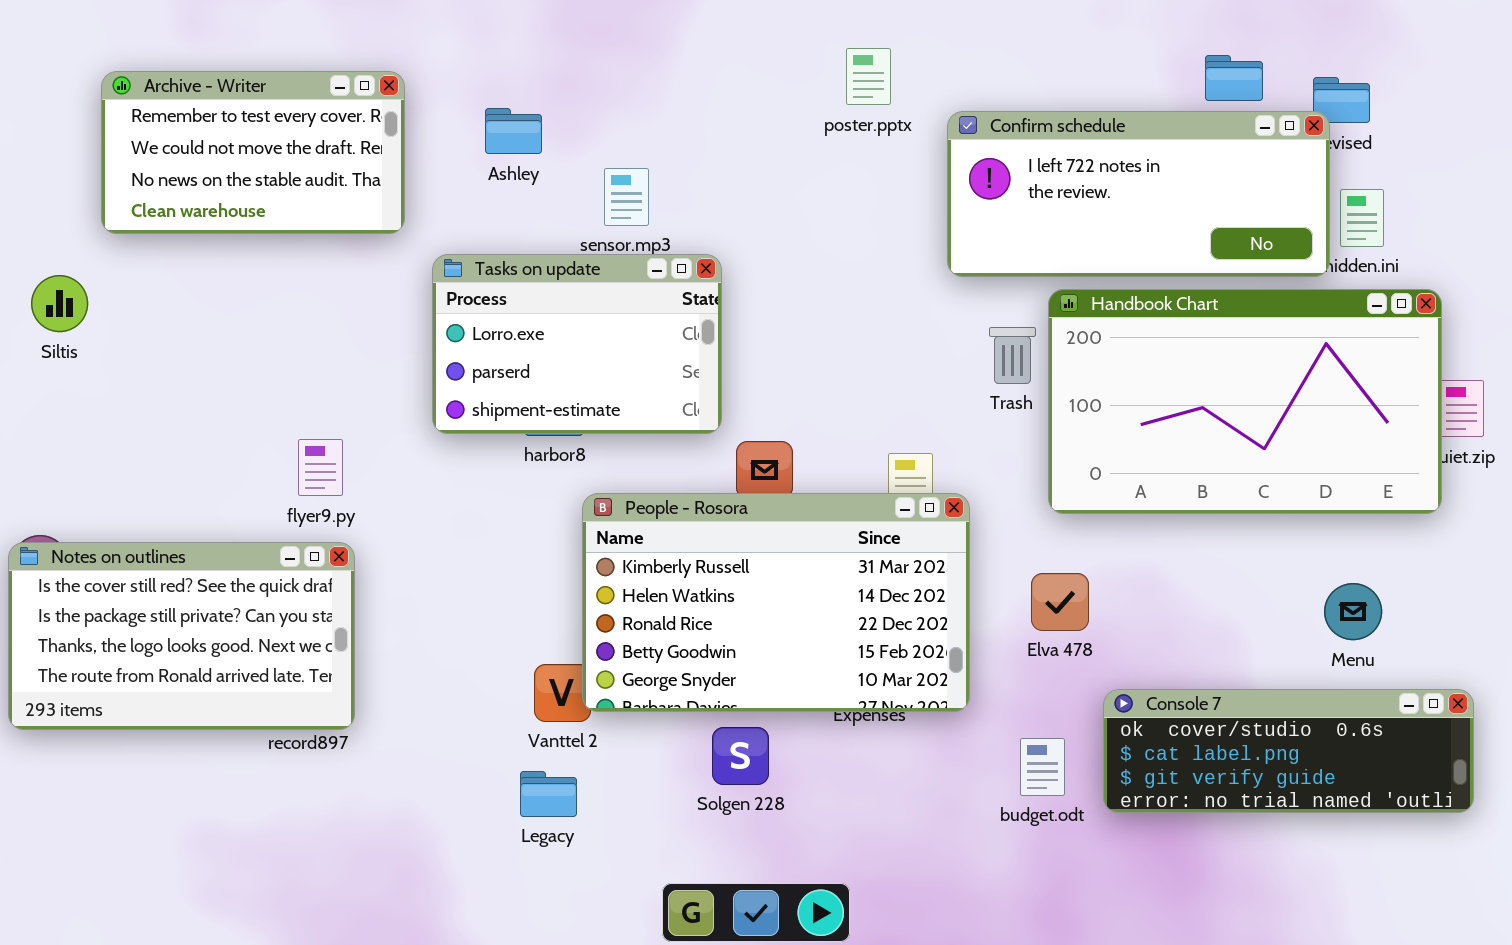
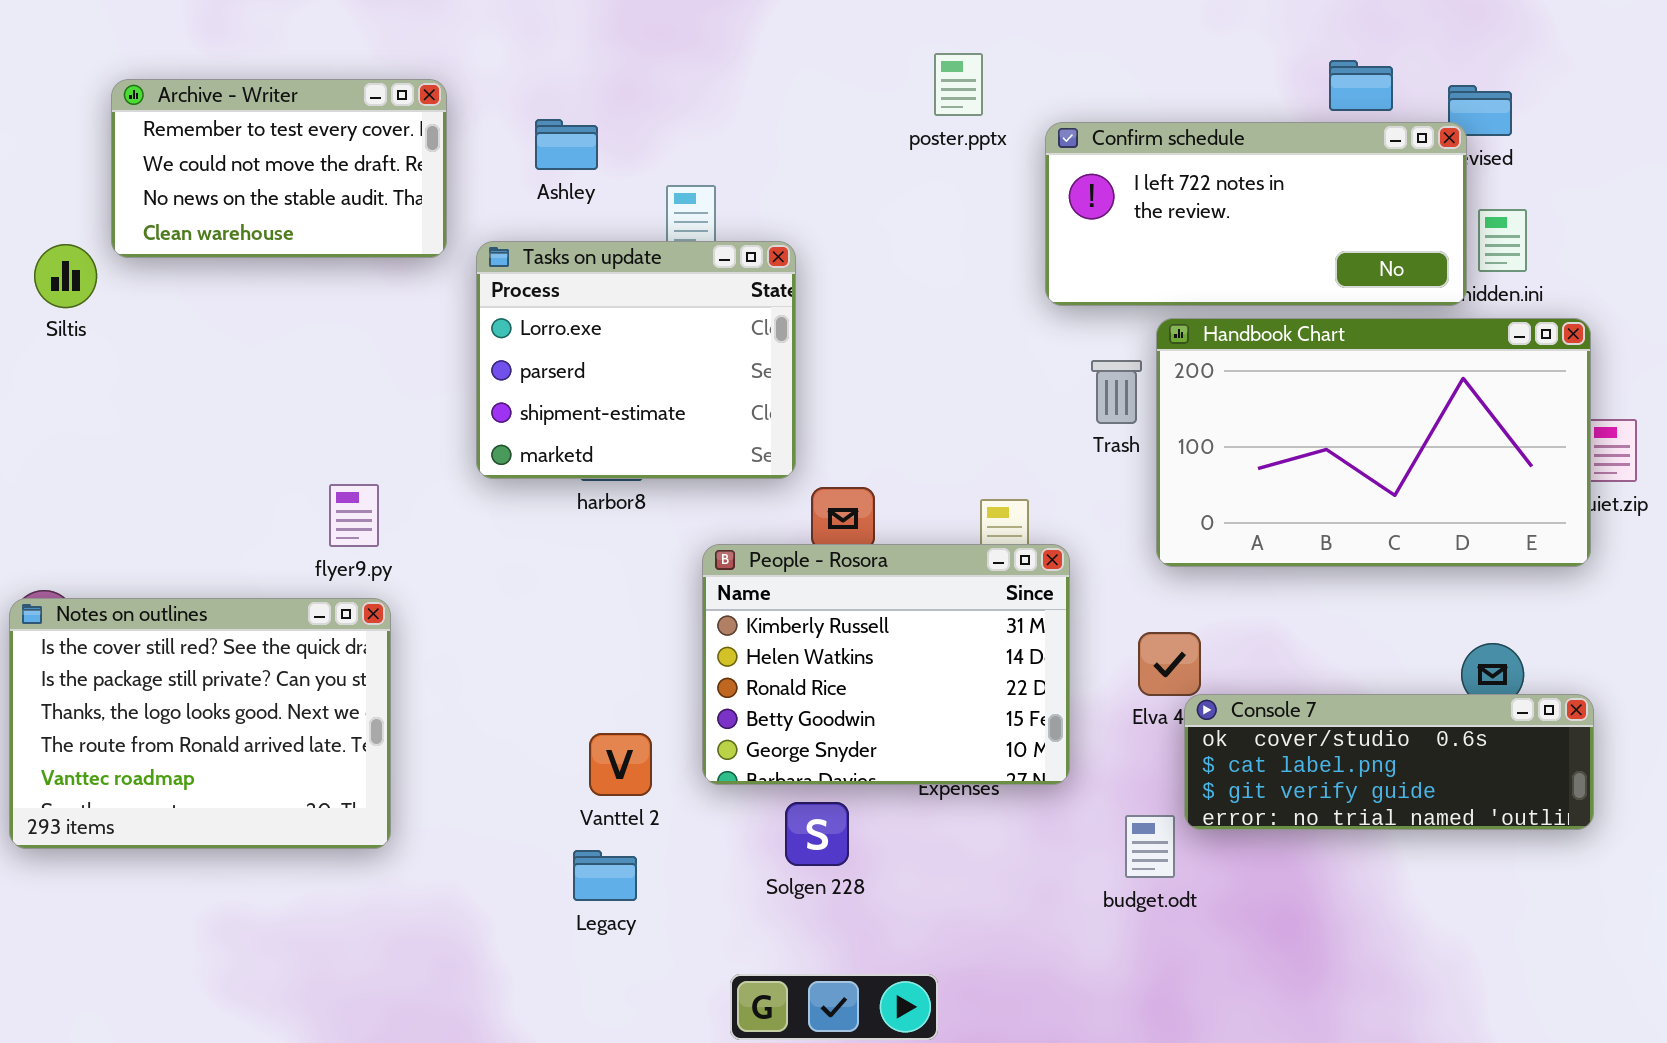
Tasks on update: [432,254,722,434] -> [476,241,796,479], resized
Siltis: [31,275,88,332] -> [34,244,97,308], moved
People - Rosora: [582,493,970,712] -> [702,544,1070,785], resized
Notes on outlines: [8,542,355,730] -> [9,598,391,849], resized
Console 7: [1103,689,1474,813] -> [1184,694,1594,830], moved

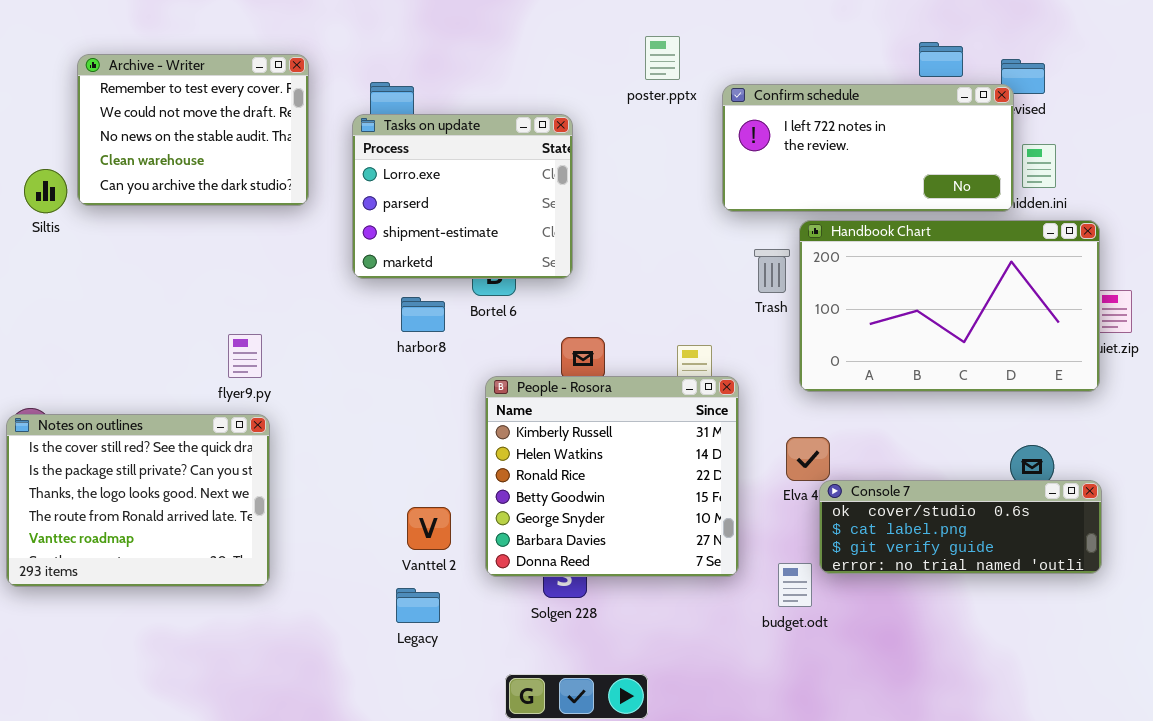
Archive - Writer: [111,79,447,258] -> [77,54,309,206], resized
Tasks on update: [476,241,796,479] -> [352,114,573,279], moved
People - Rosora: [702,544,1070,785] -> [485,376,739,577], resized

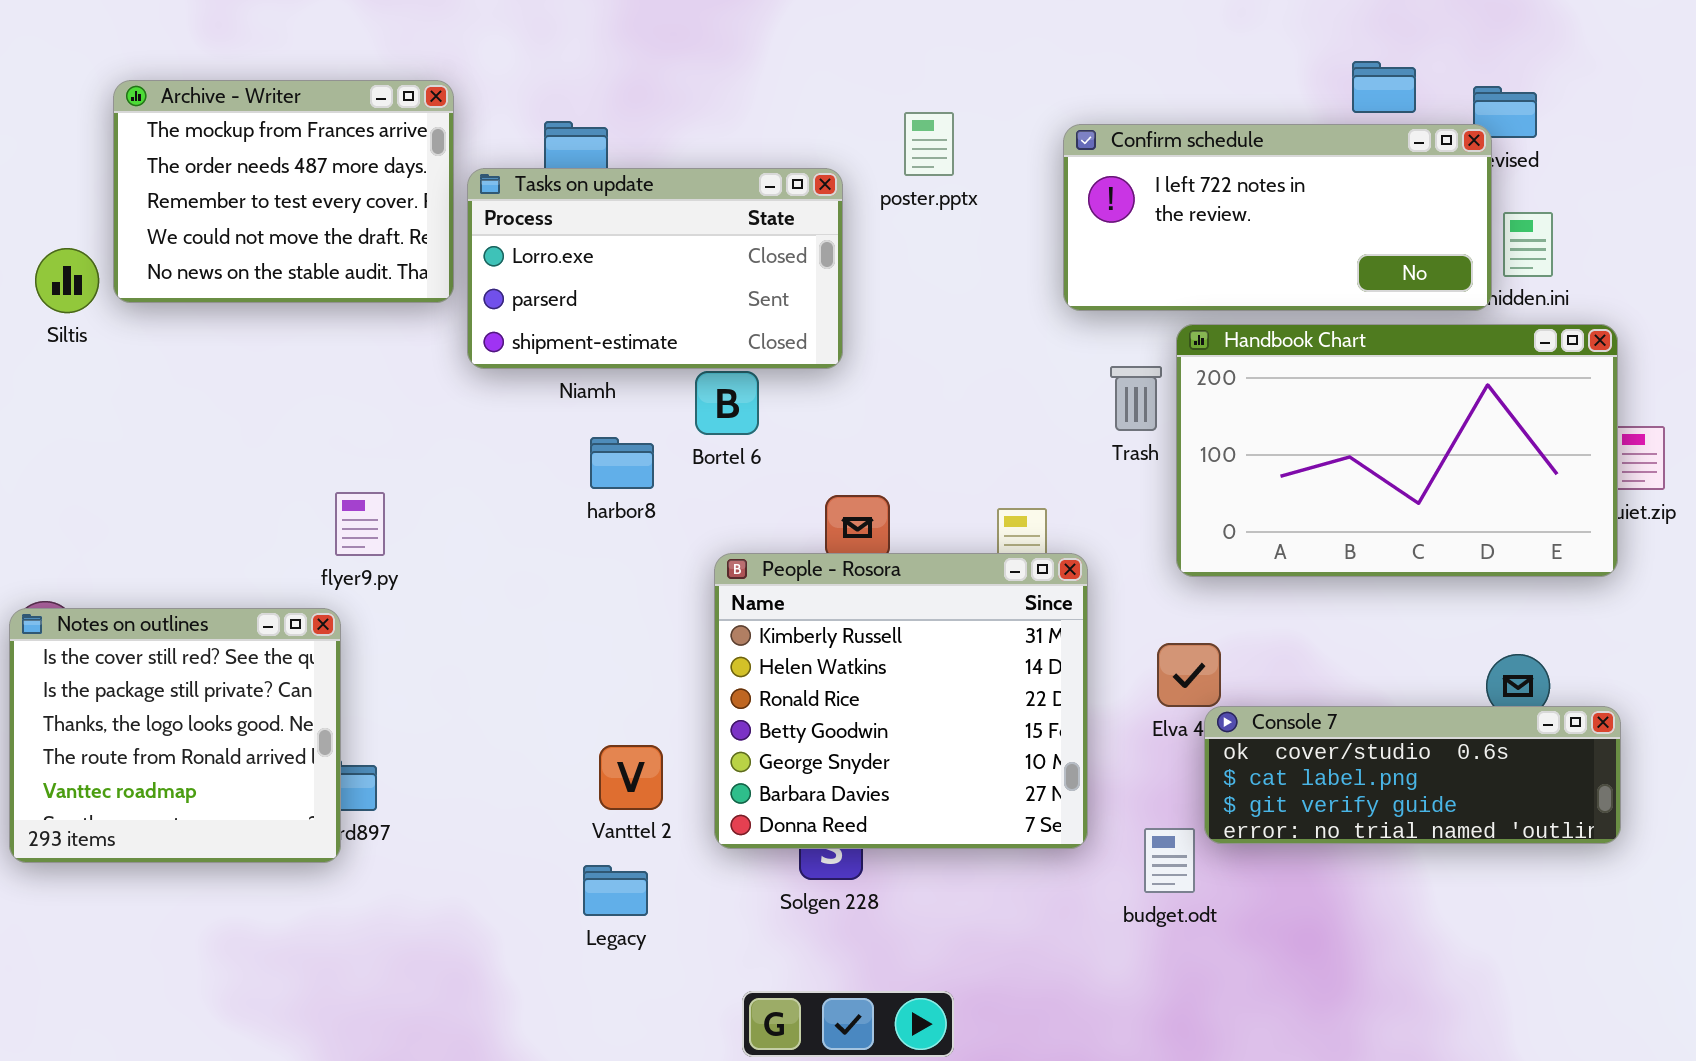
poster.pptx: [645,36,680,80] -> [904,112,954,176], moved
Archive - Writer: [77,54,309,206] -> [113,80,454,303], scrolled up 2 rows
Tasks on update: [352,114,573,279] -> [467,168,843,369], resized
Notes on outlines: [6,414,270,587] -> [9,608,341,863], resized

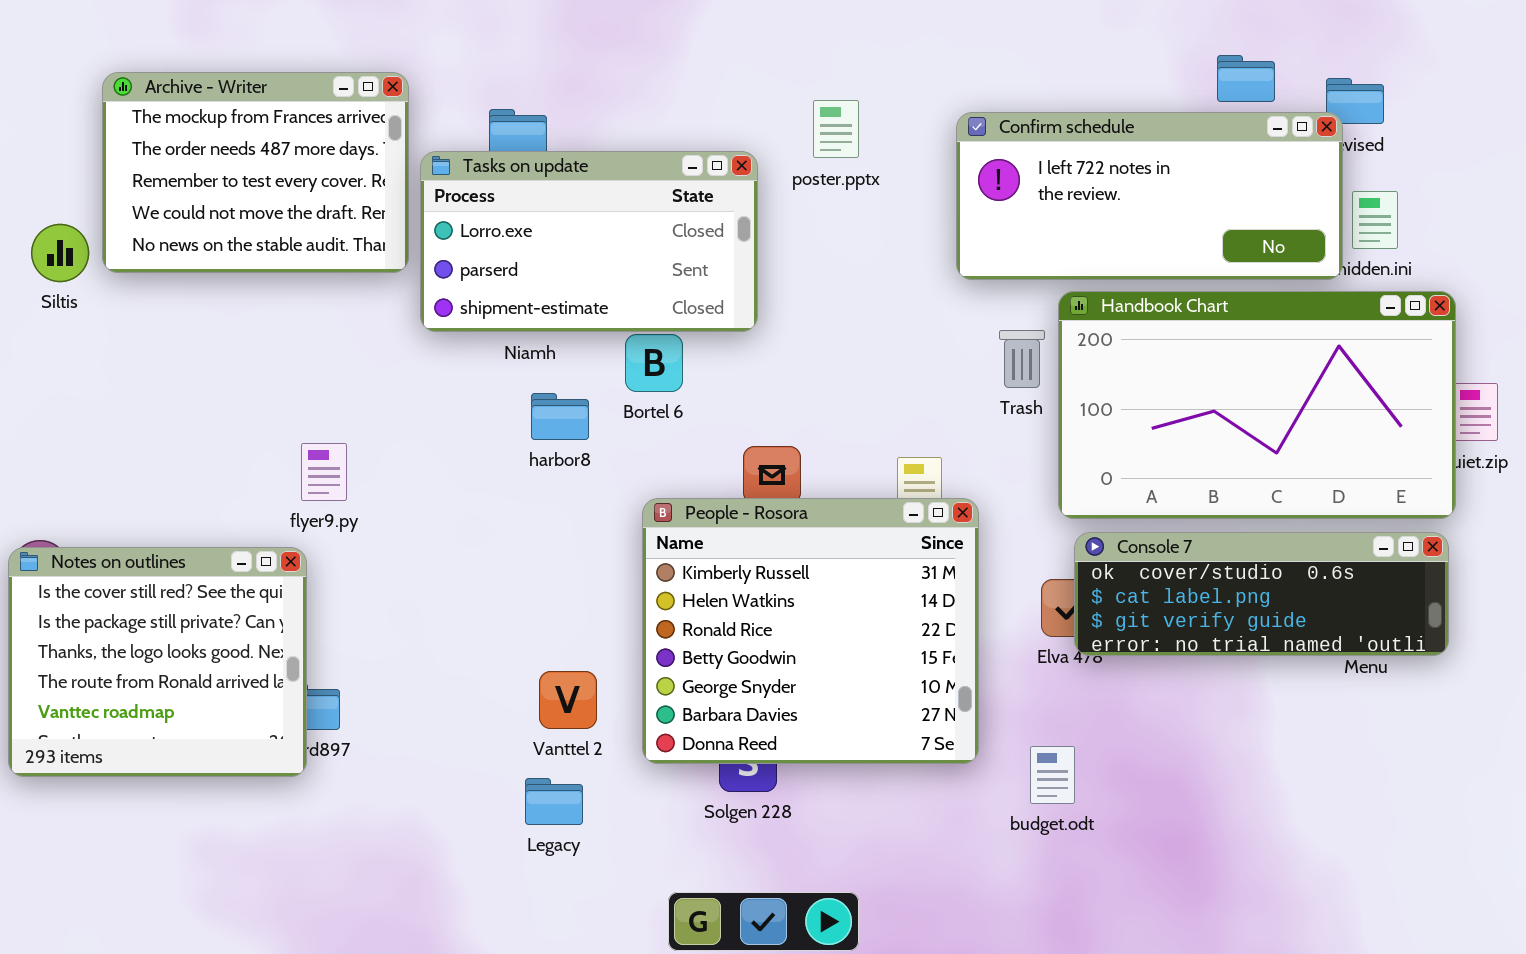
Console 7: [1204,706,1621,844] -> [1074,532,1449,656], moved

